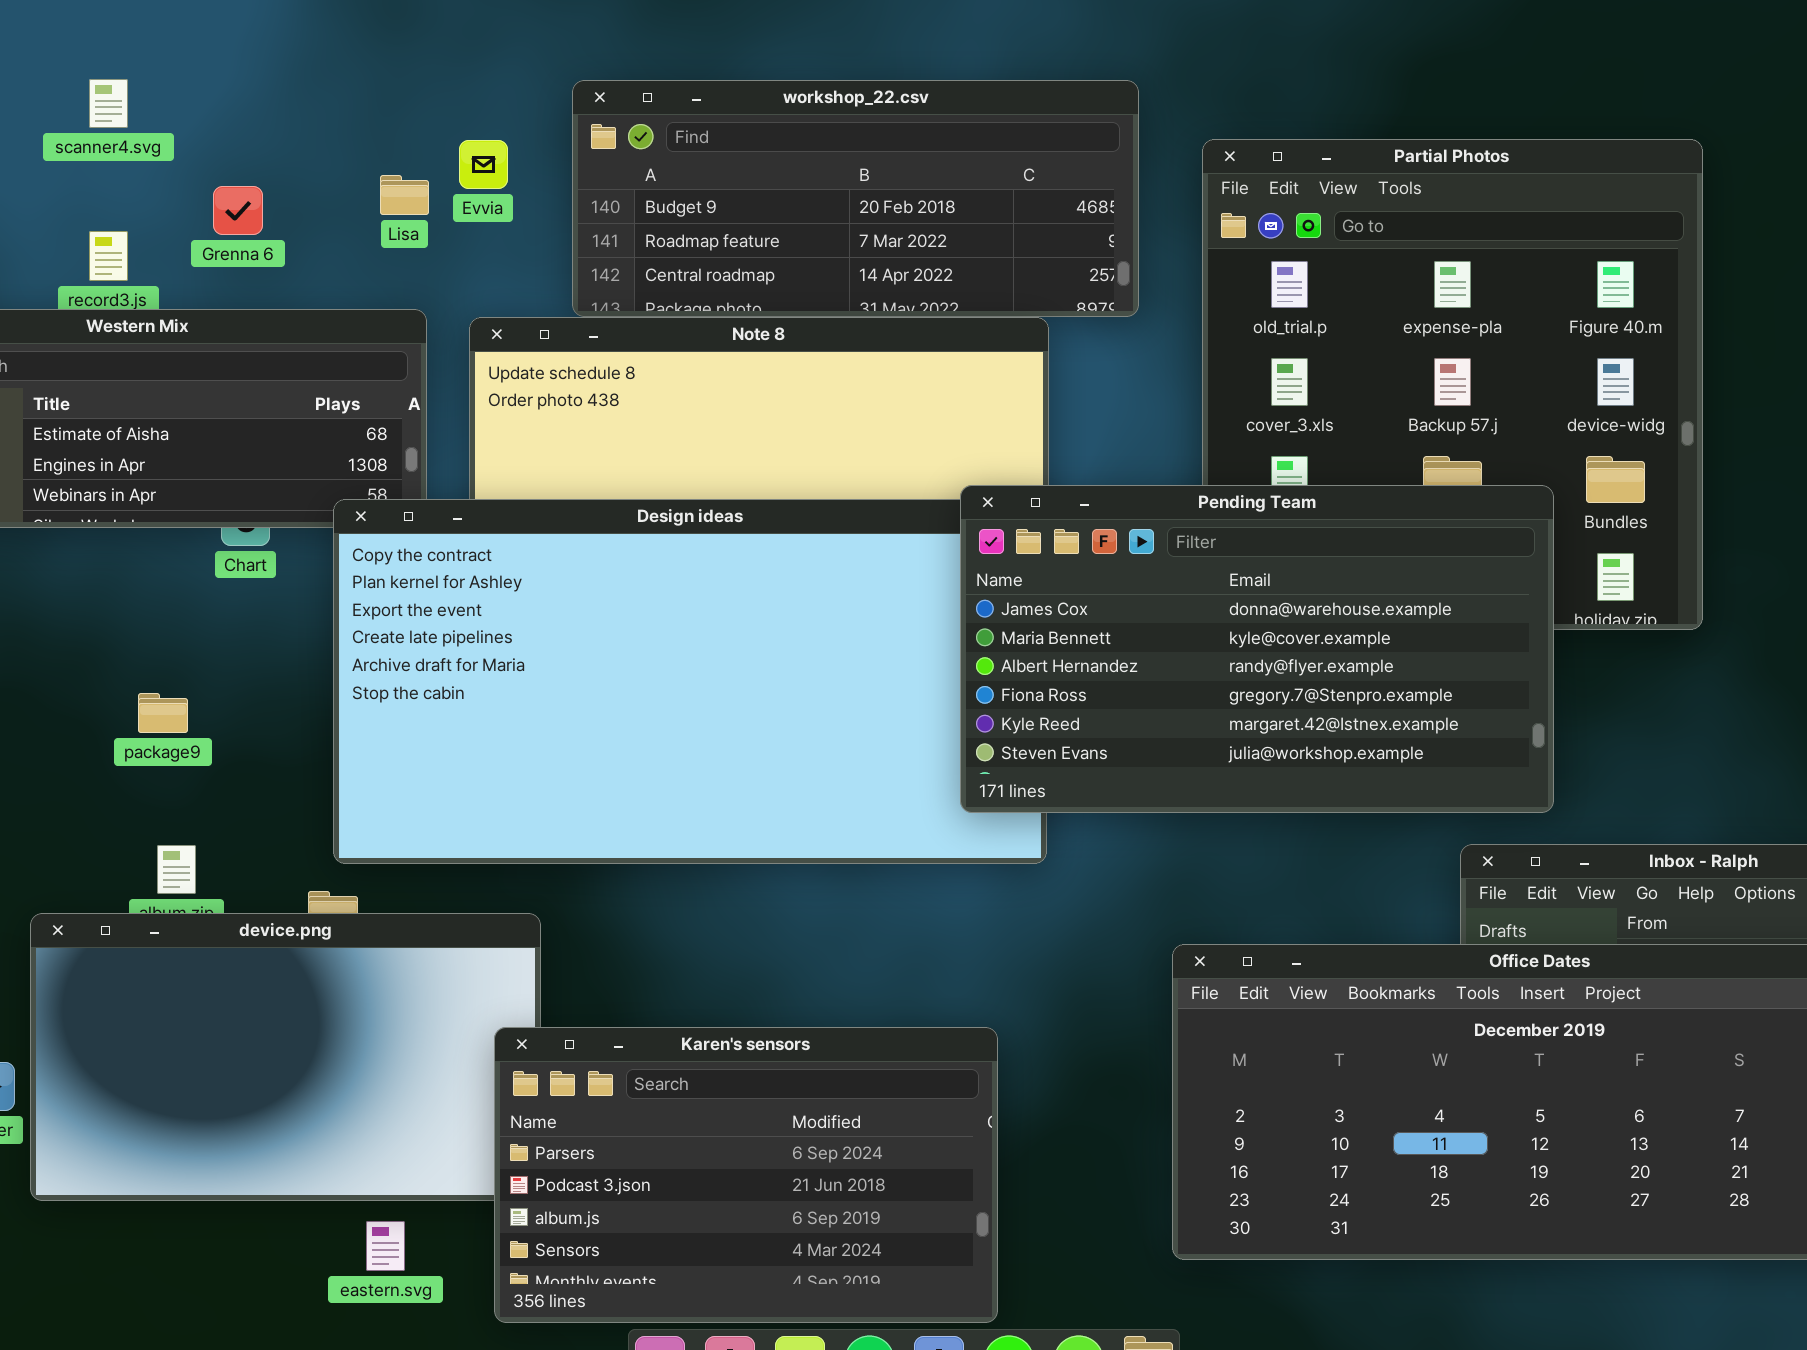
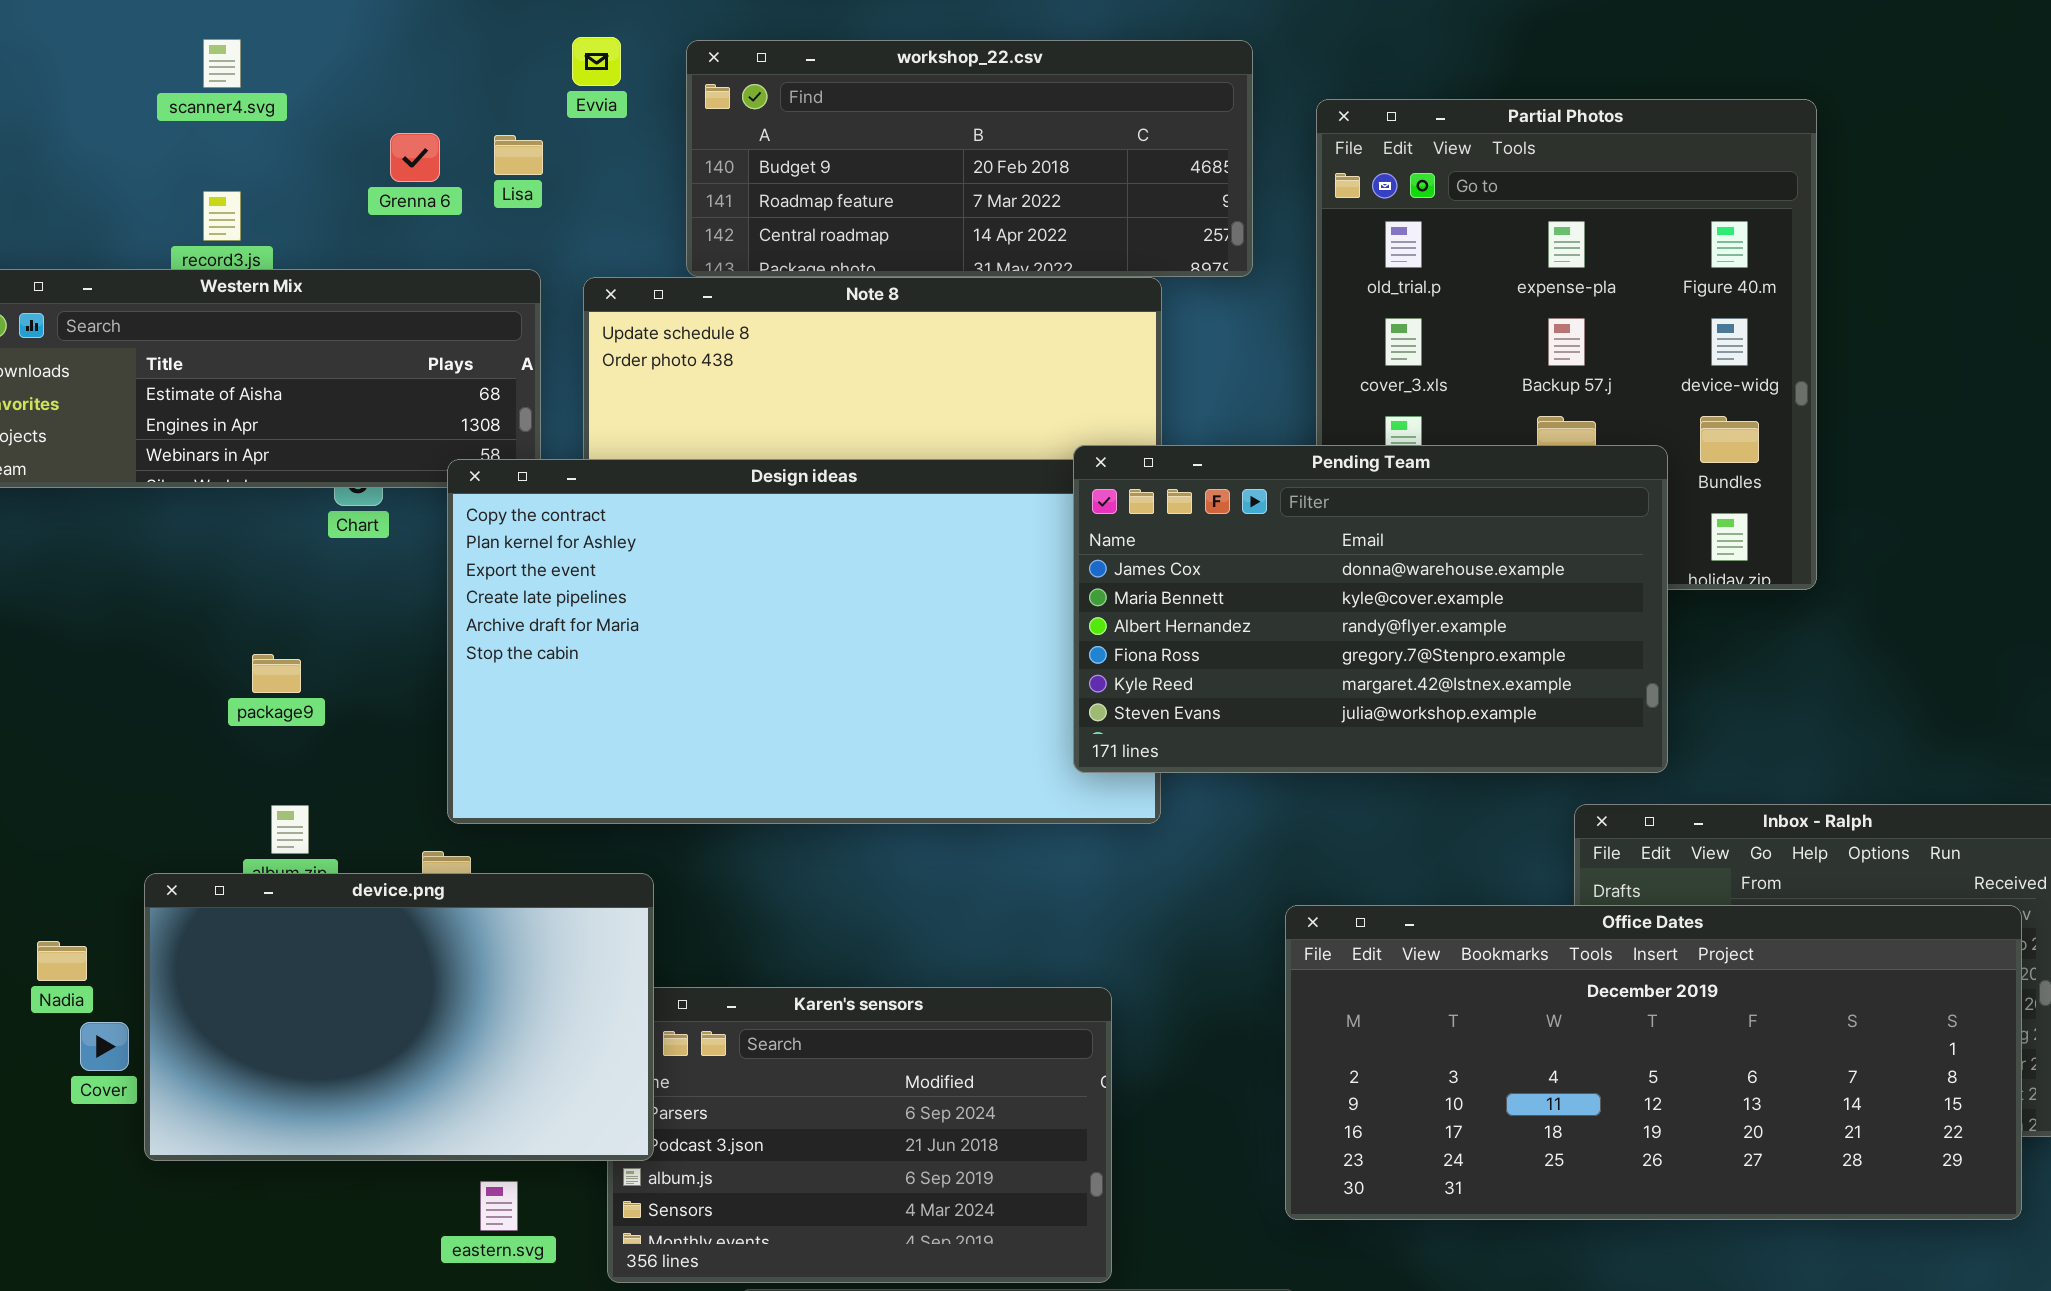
Evvia: [459,140,508,189] -> [572,37,621,86], moved
Grenna 6: [213,186,263,235] -> [390,133,440,182], moved
device.png: [30,913,541,1201] -> [144,873,654,1161], raised

